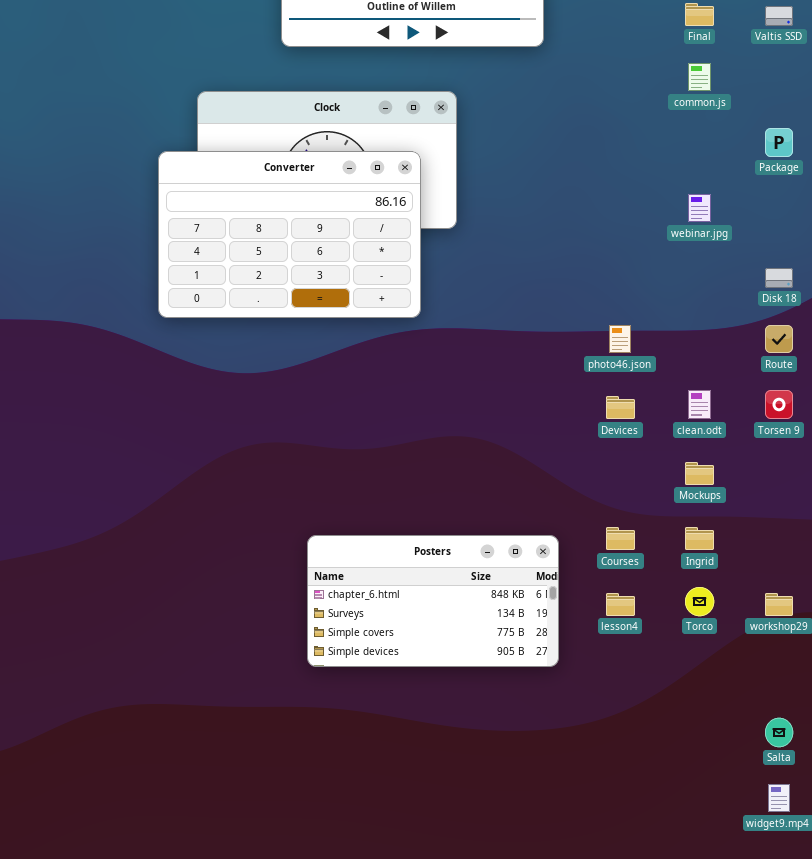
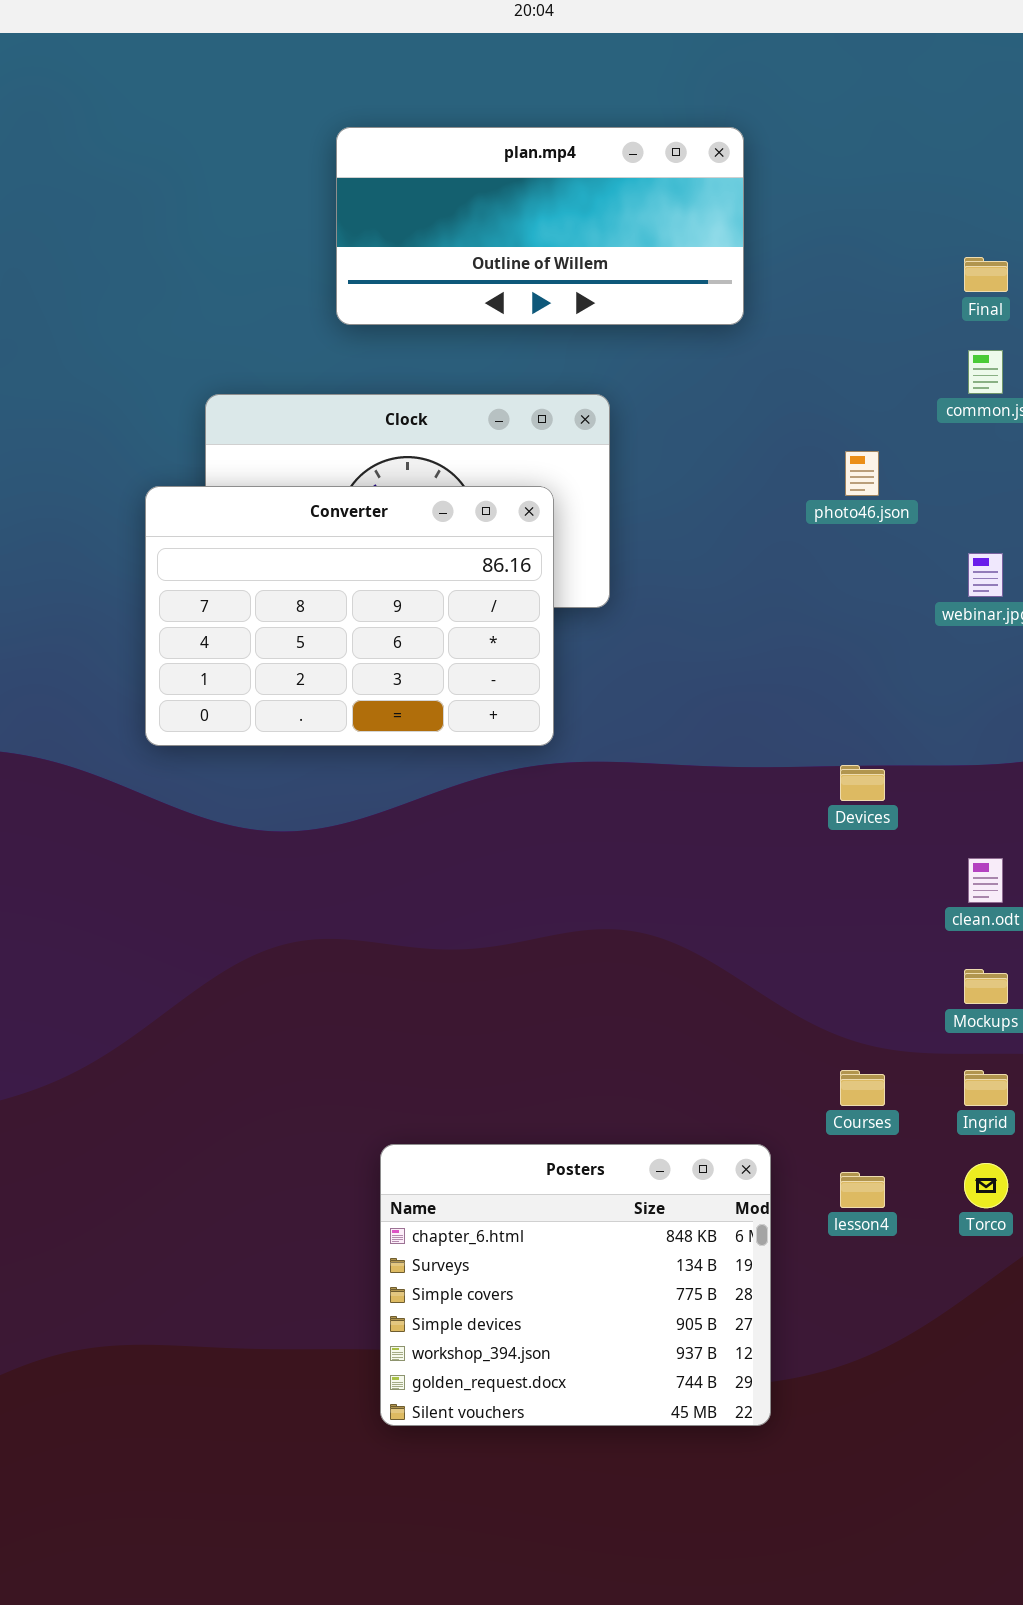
photo46.json: [609,325,631,353] -> [845,451,879,496], moved
Devices: [606,396,635,419] -> [840,765,885,801], moved
Posters: [307,535,559,667] -> [380,1144,771,1426], moved, resized

